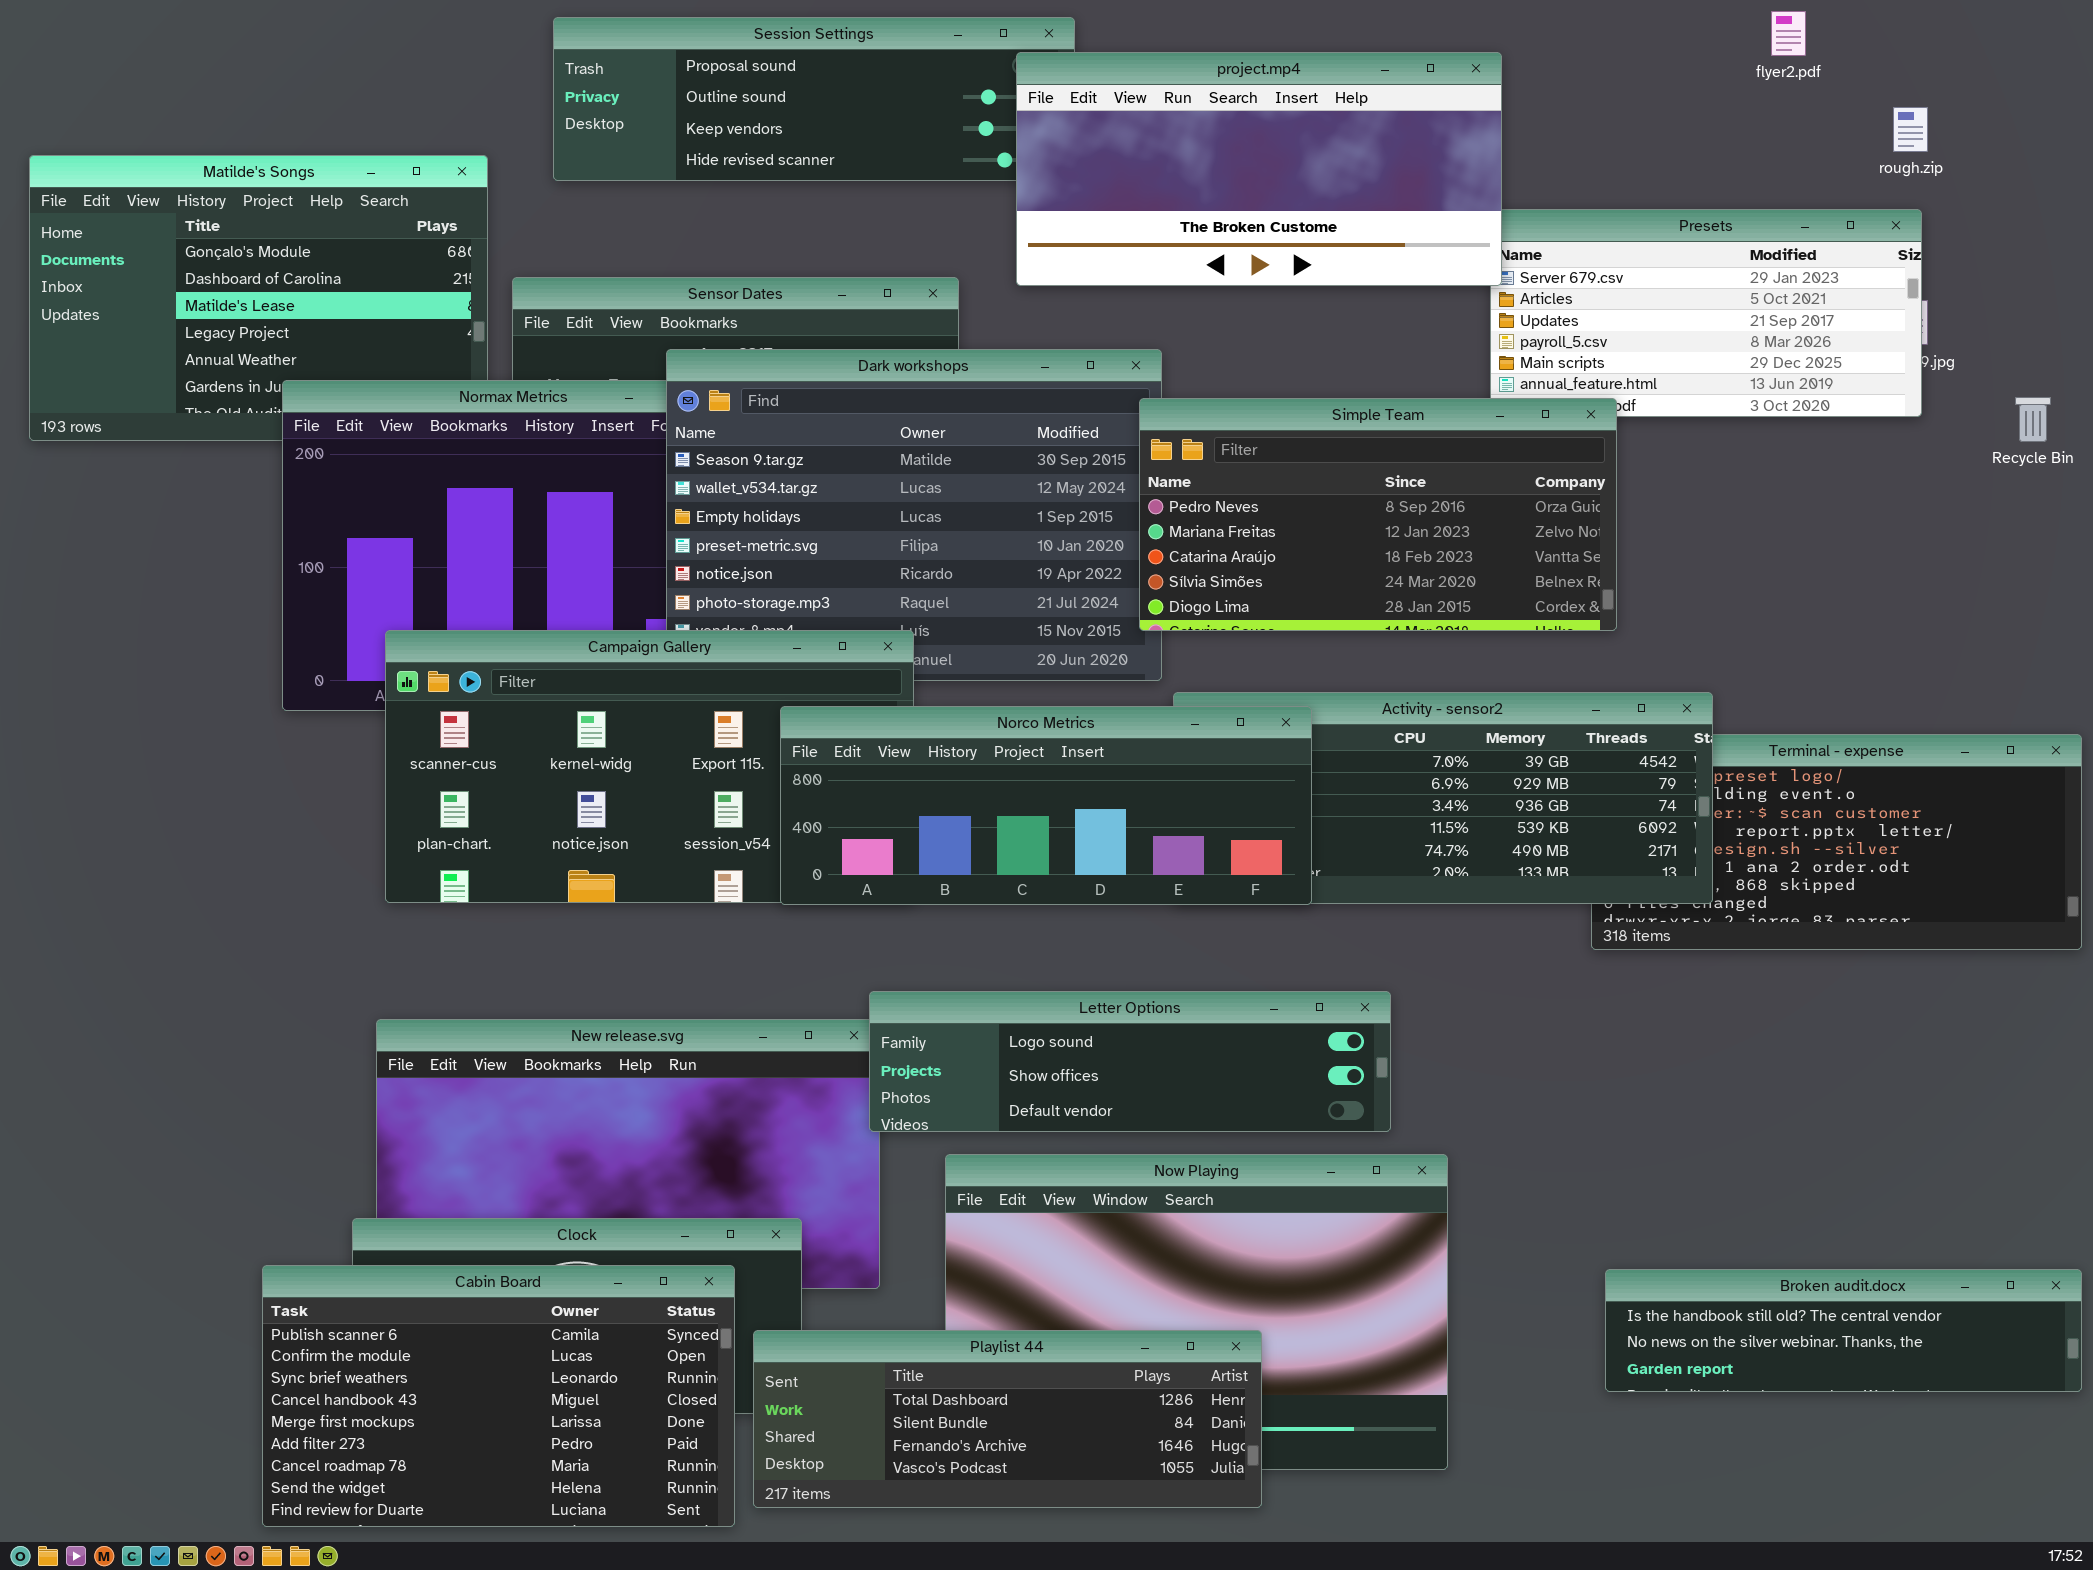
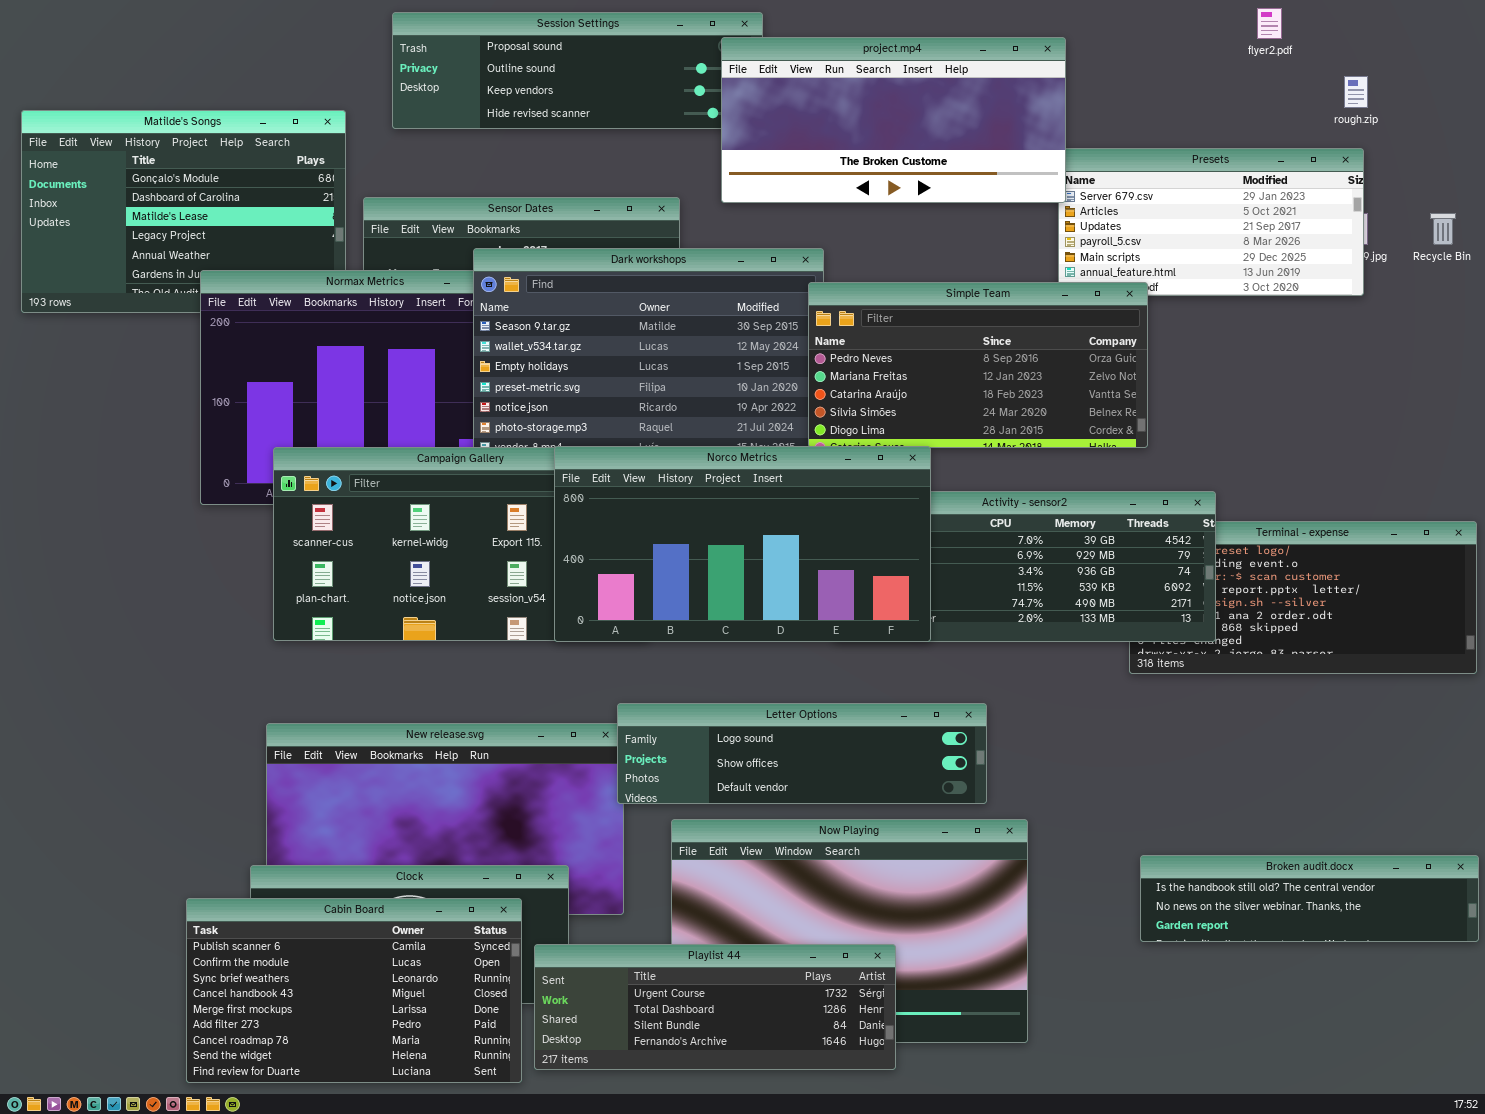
Recycle Bin: [2015,397,2051,442] -> [1430,213,1456,245], moved
Norco Metrics: [780,706,1312,905] -> [554,446,931,642], resized
Broken audit.docx: [1605,1269,2082,1392] -> [1140,855,1479,942], moved
Playlist 44: [753,1330,1262,1508] -> [534,944,896,1070], scrolled up 1 row

